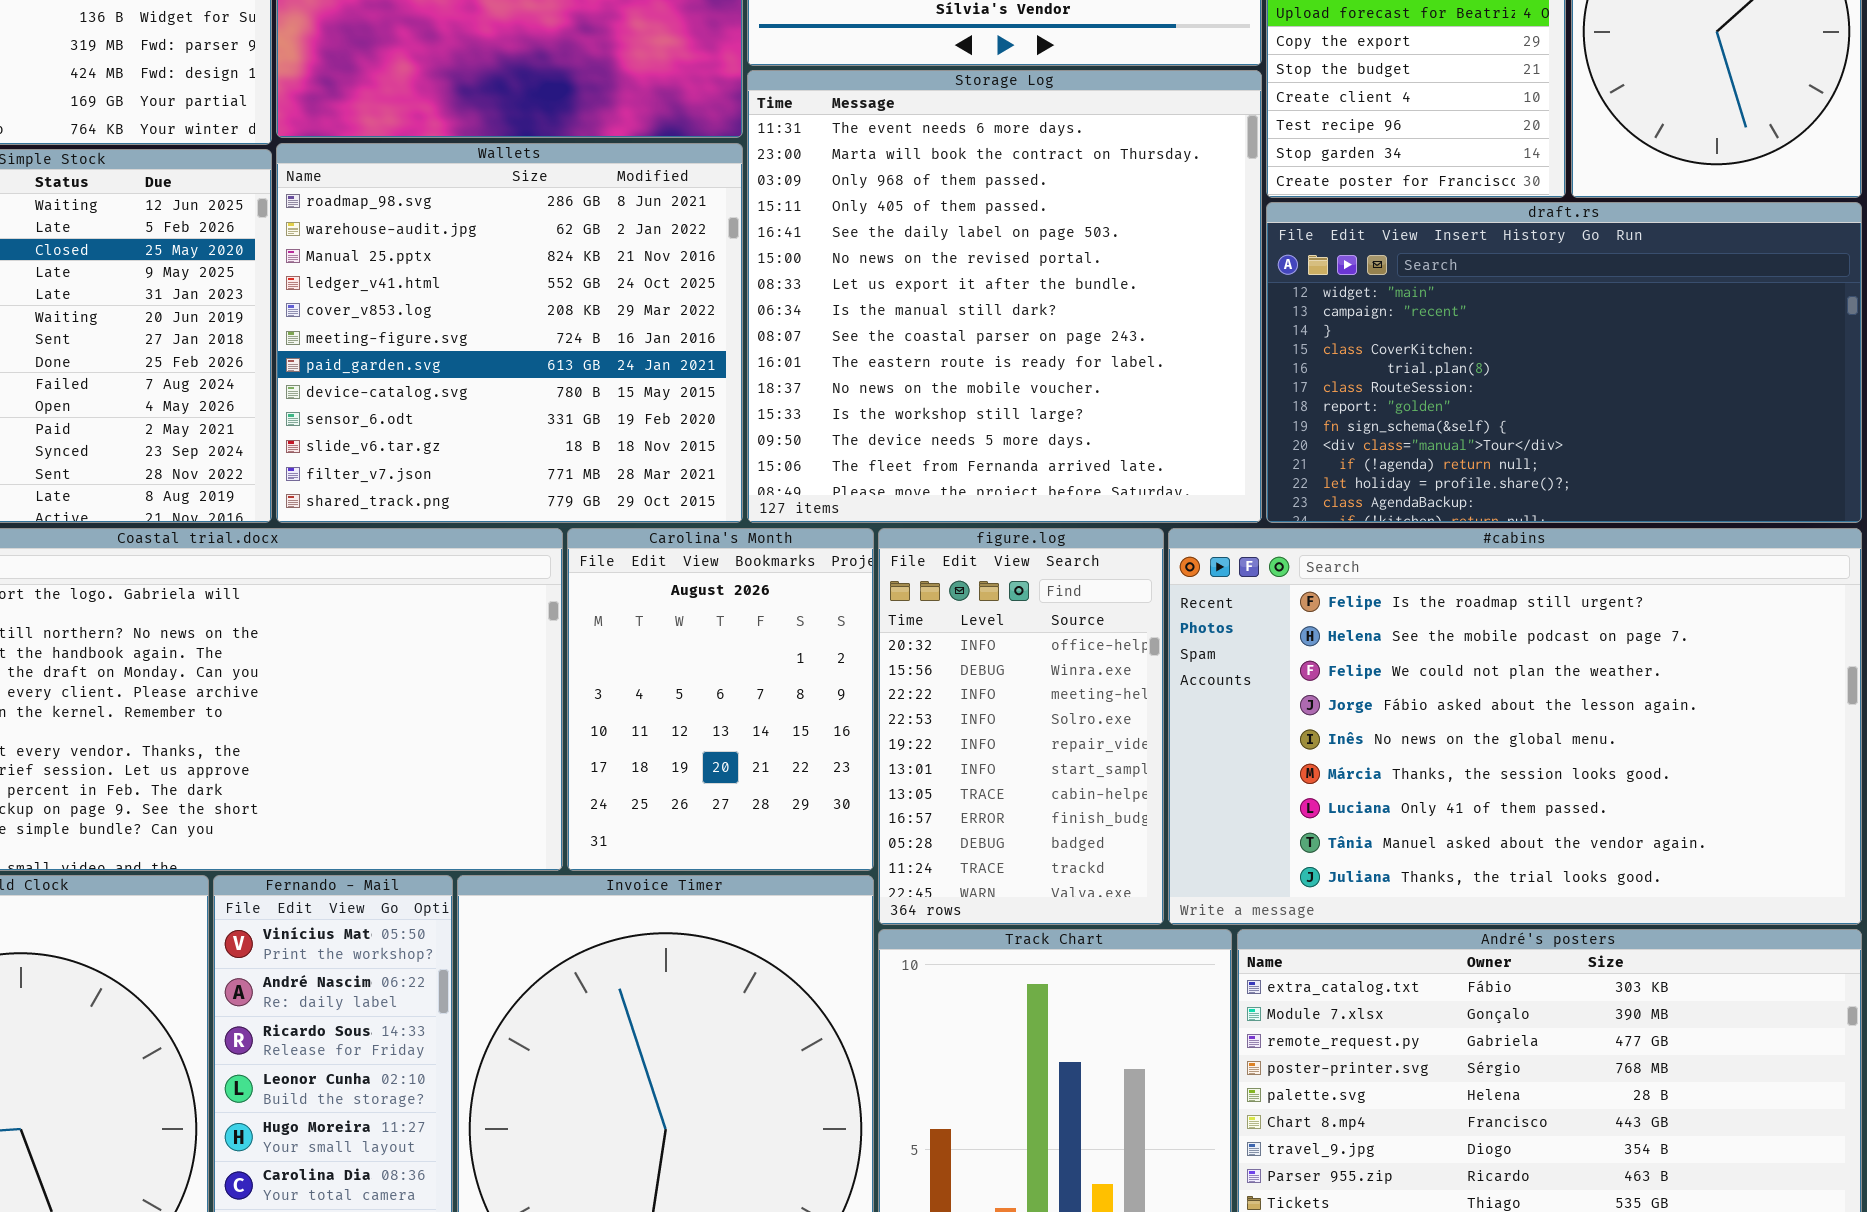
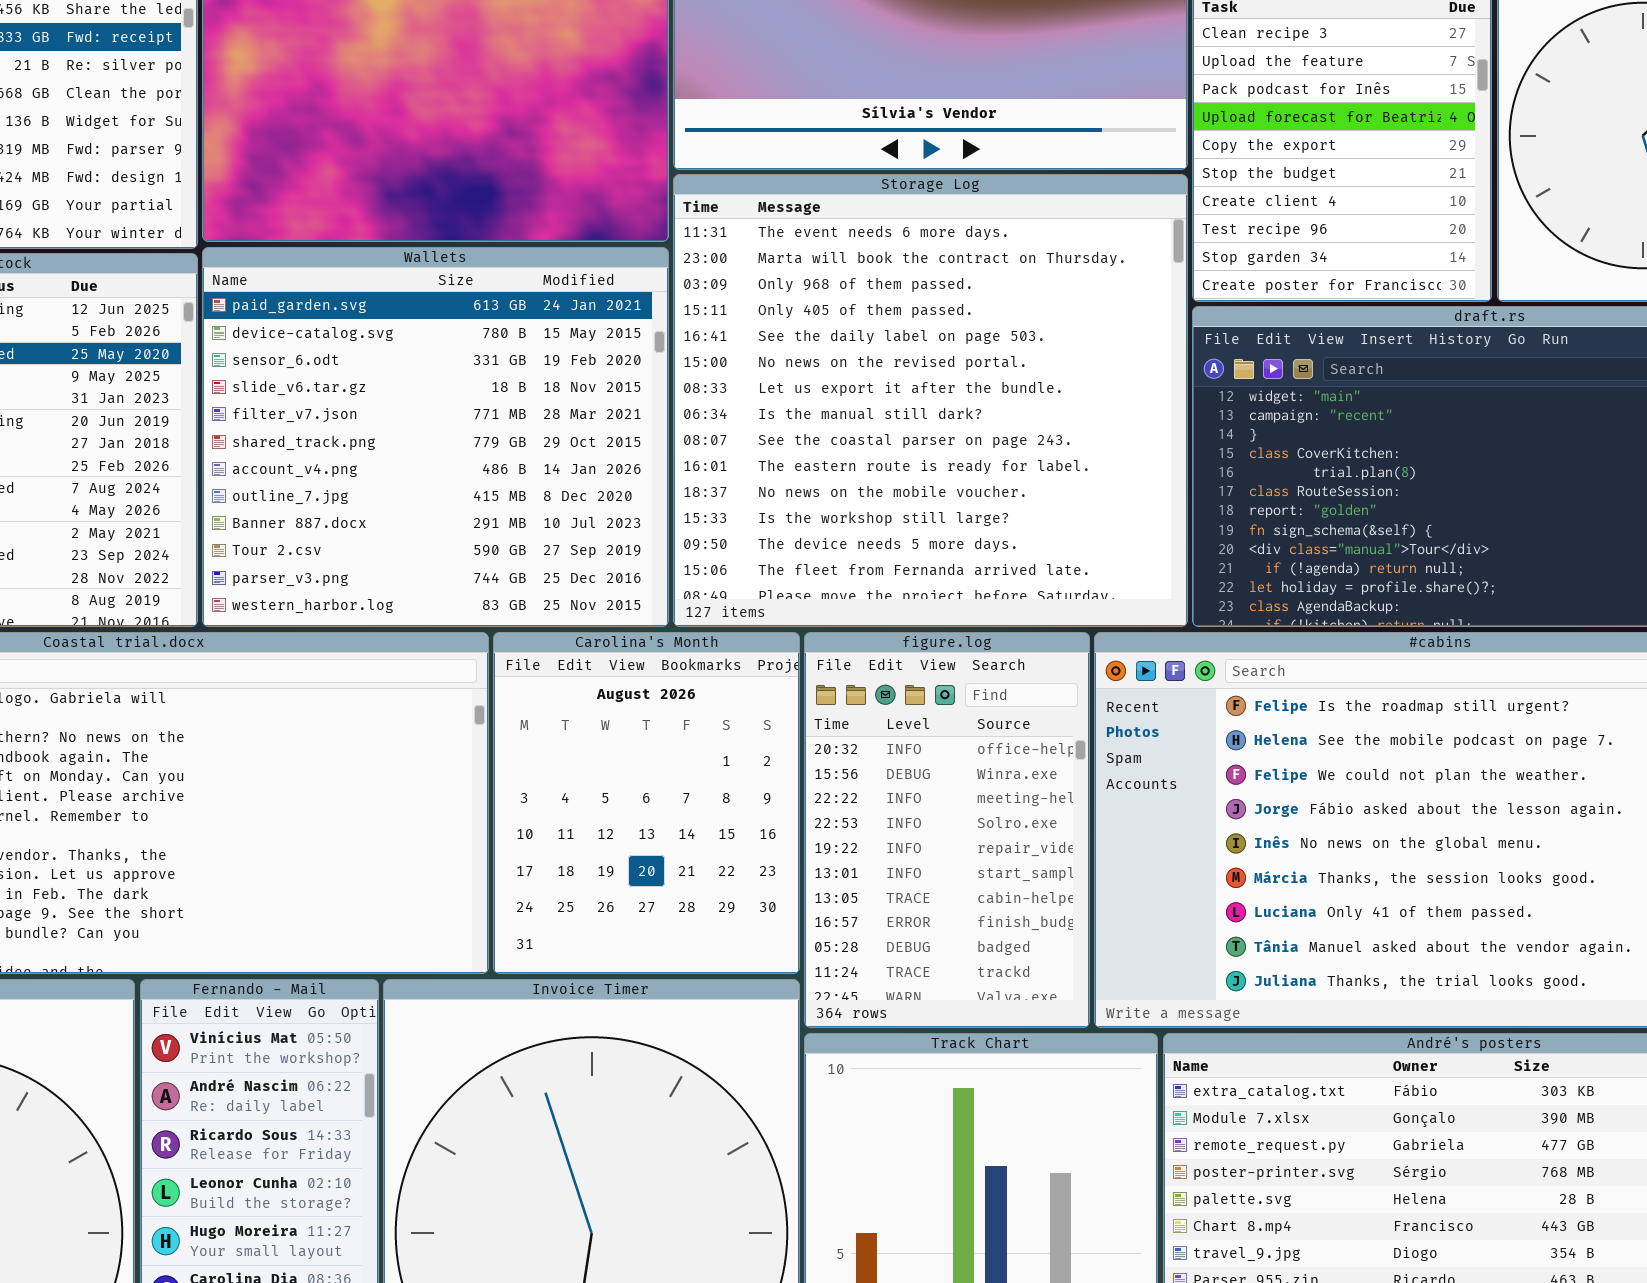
Wallets: [276,143,743,523] -> [202,247,669,627], scrolled down 6 rows

